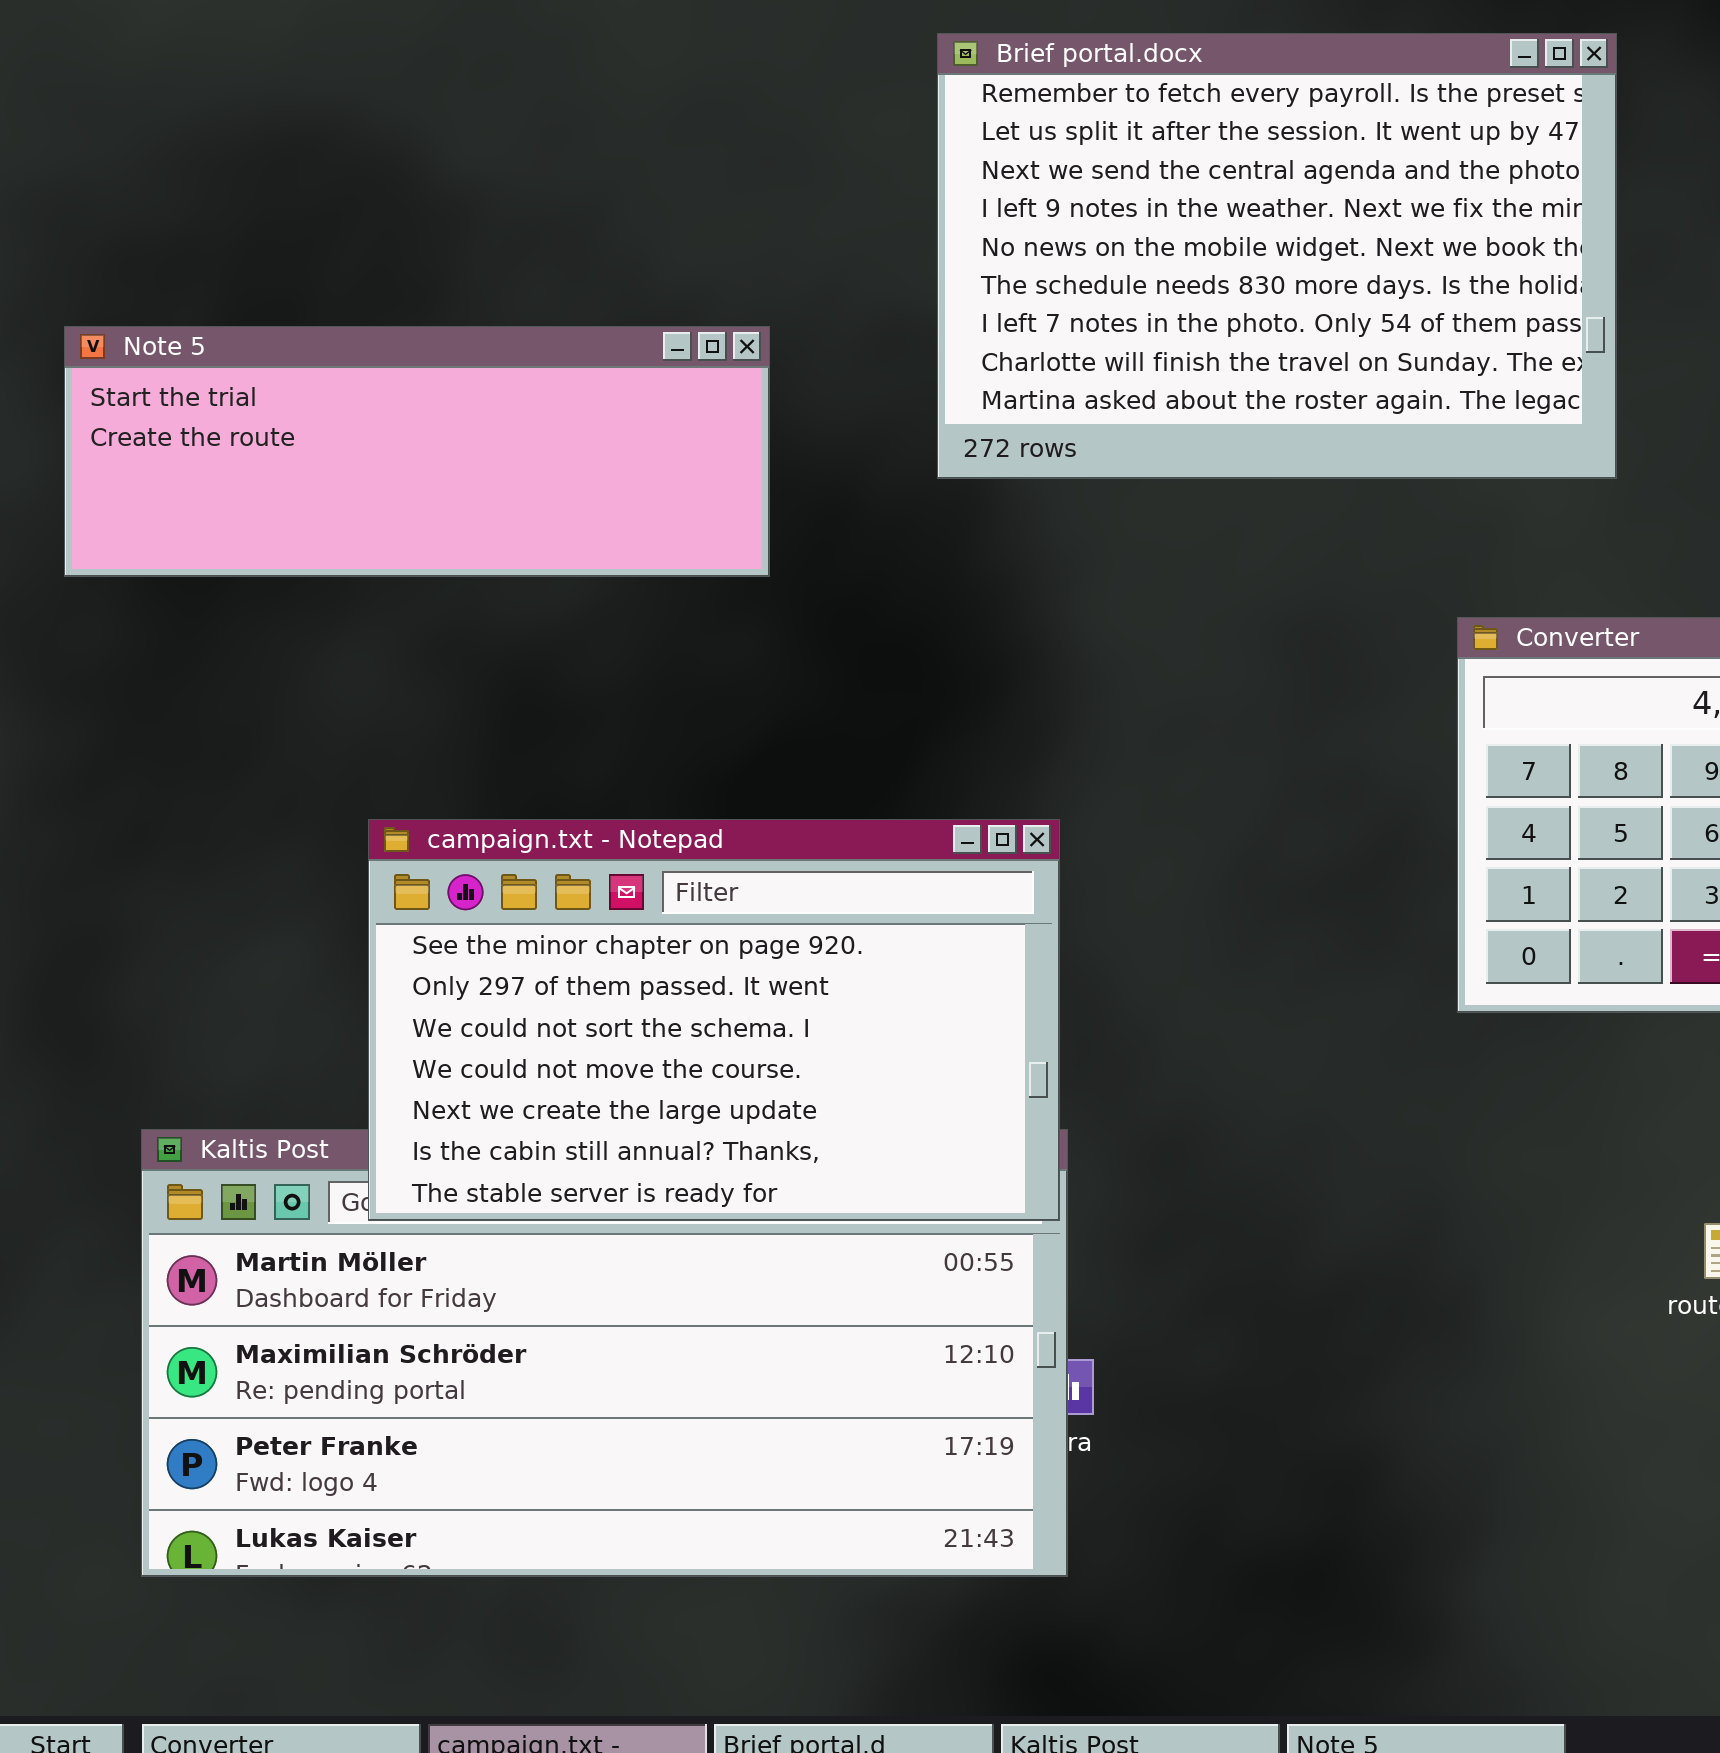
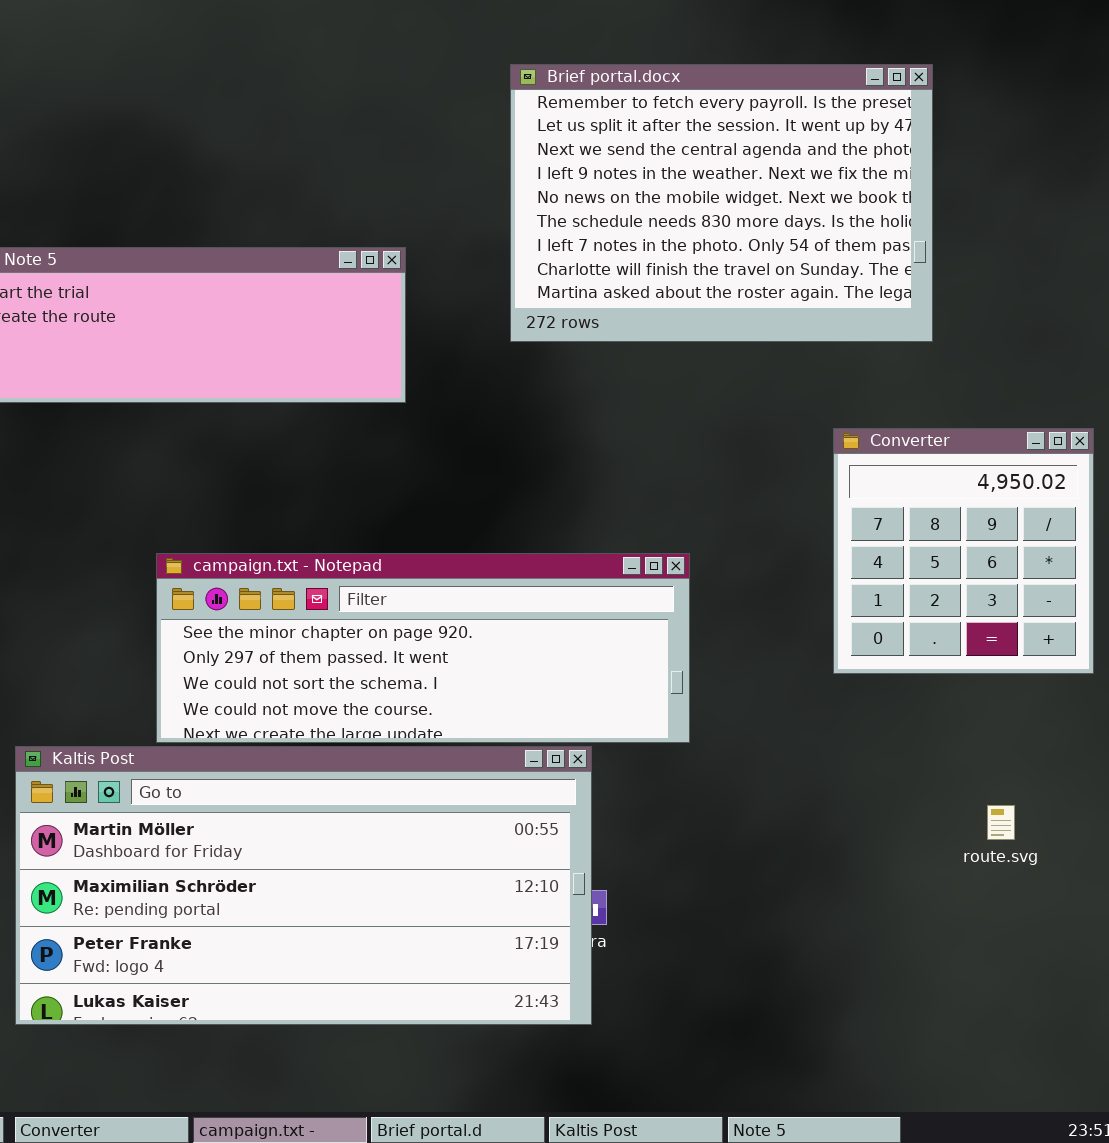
campaign.txt - Notepad: [368,819,1060,1221] -> [156,553,690,743], resized

